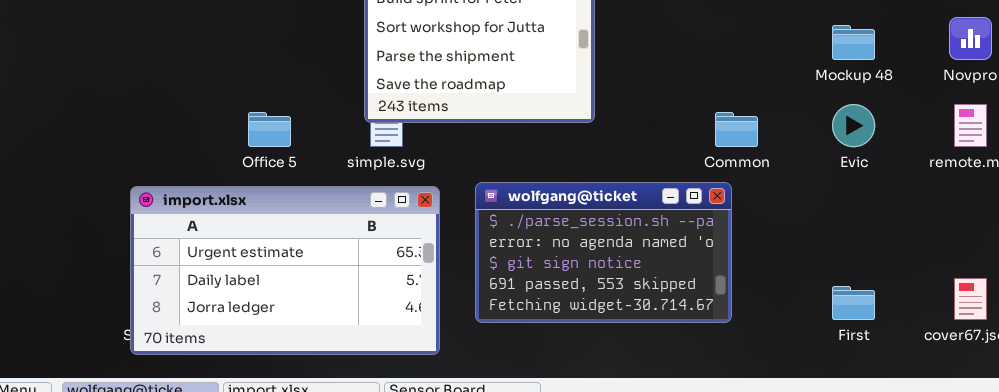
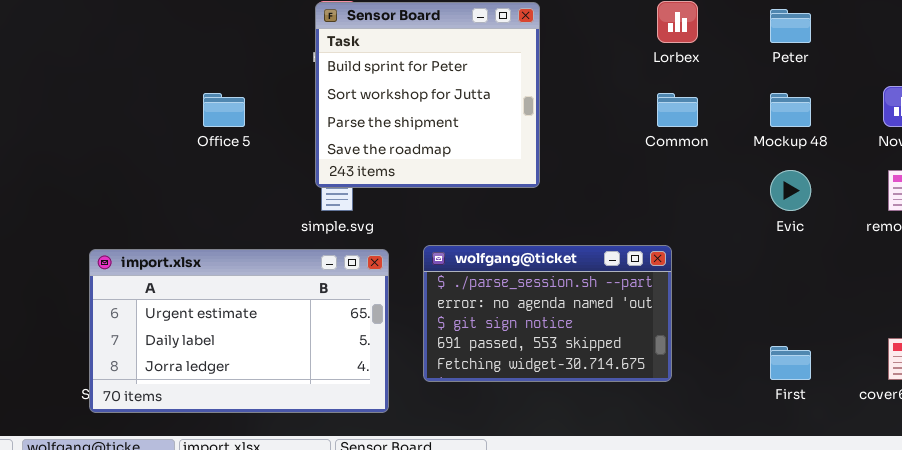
Office 5: [248,112,291,147] -> [203,93,245,127], moved
Common: [715,112,758,147] -> [657,93,698,127], moved

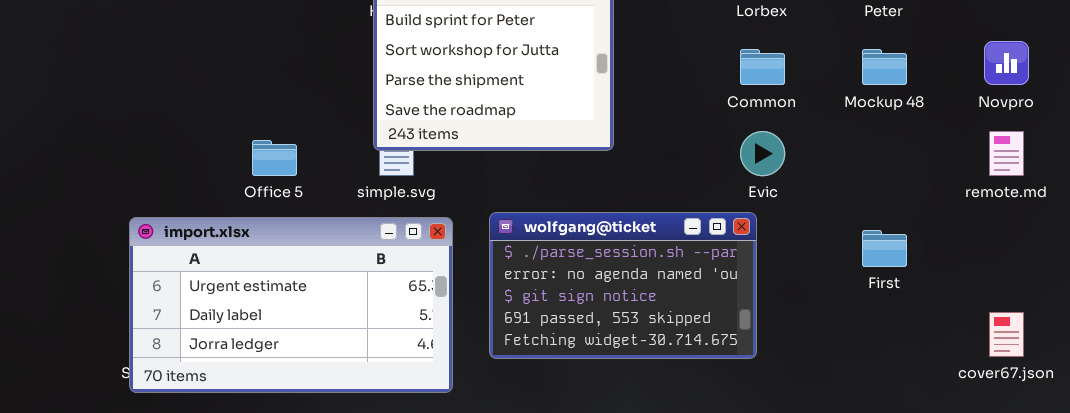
Office 5: [203,93,245,127] -> [252,140,297,176], moved
Evic: [770,170,811,211] -> [740,131,785,176], moved
First: [770,346,811,380] -> [862,230,907,267], moved

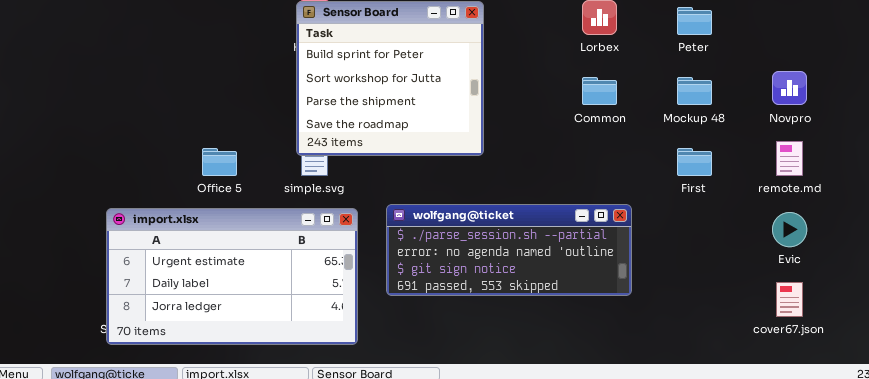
Evic: [740,131,785,176] -> [772,212,807,247], moved
wolfgang@ticket: [489,212,757,359] -> [386,204,632,296], resized
First: [862,230,907,267] -> [677,148,712,176], moved

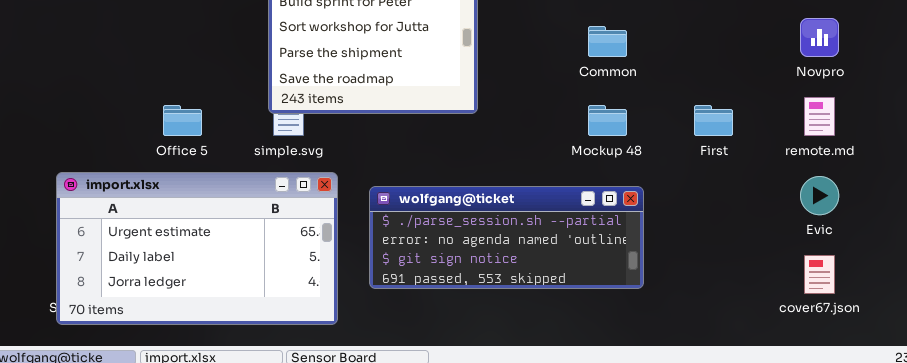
Mockup 48: [677,77,712,105] -> [588,105,627,136], moved
wolfgang@ticket: [386,204,632,296] -> [369,186,644,289], moved

